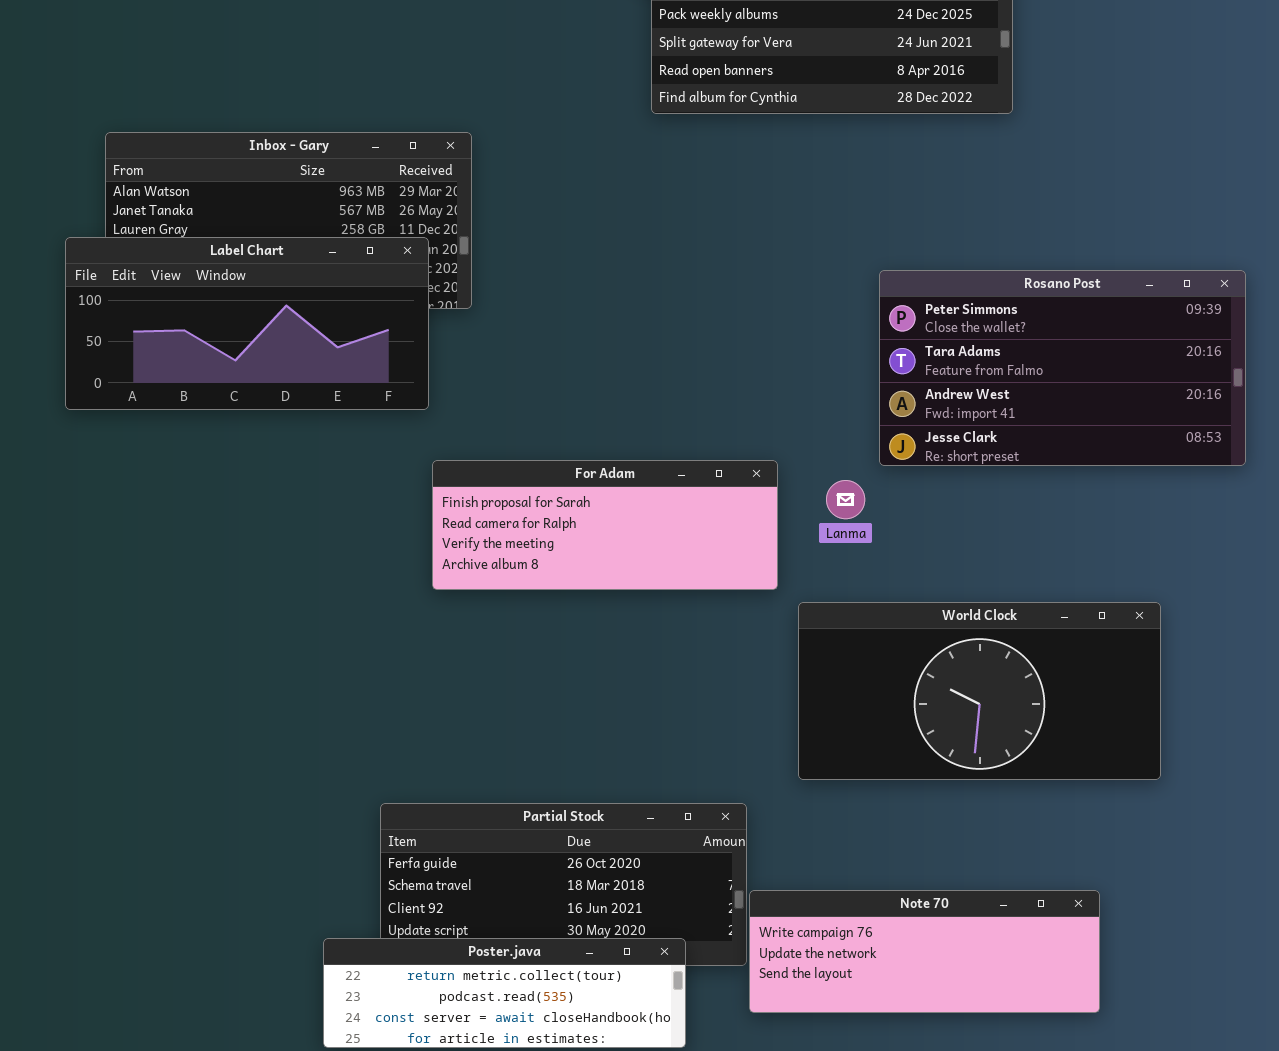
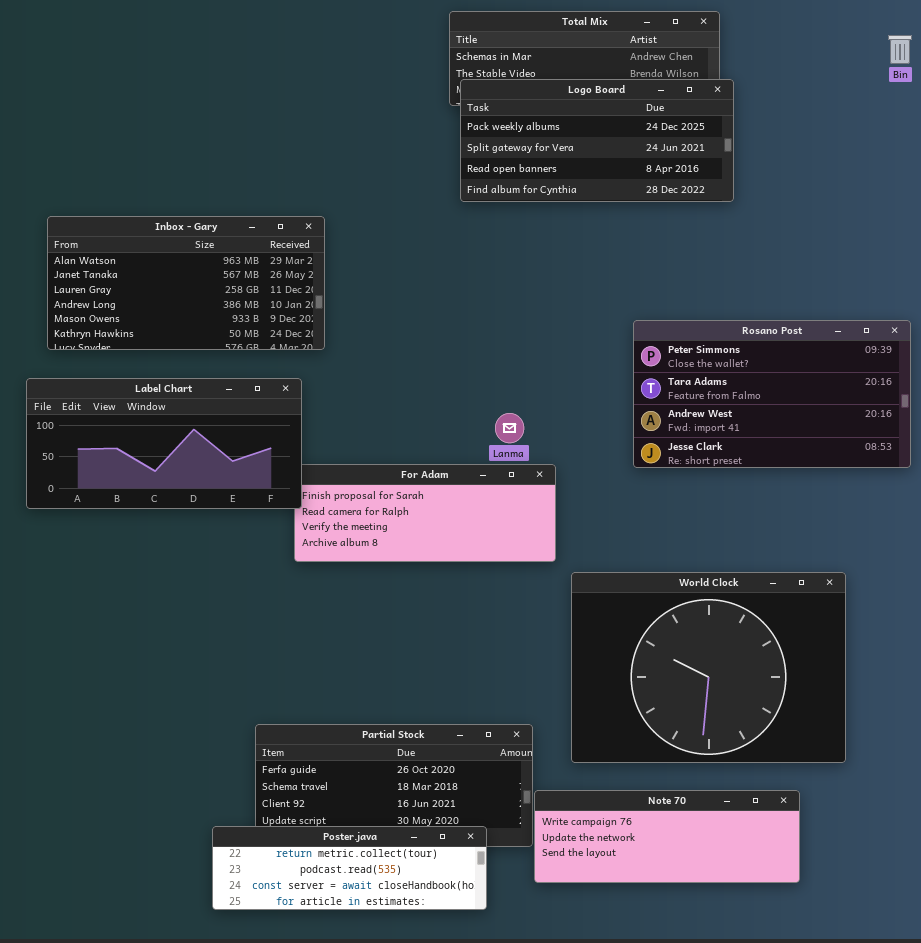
Label Chart: [65,237,429,410] -> [26,378,302,509], moved
Lanma: [826,480,865,519] -> [495,413,524,443], moved
World Clock: [798,602,1161,780] -> [571,572,846,763], resized

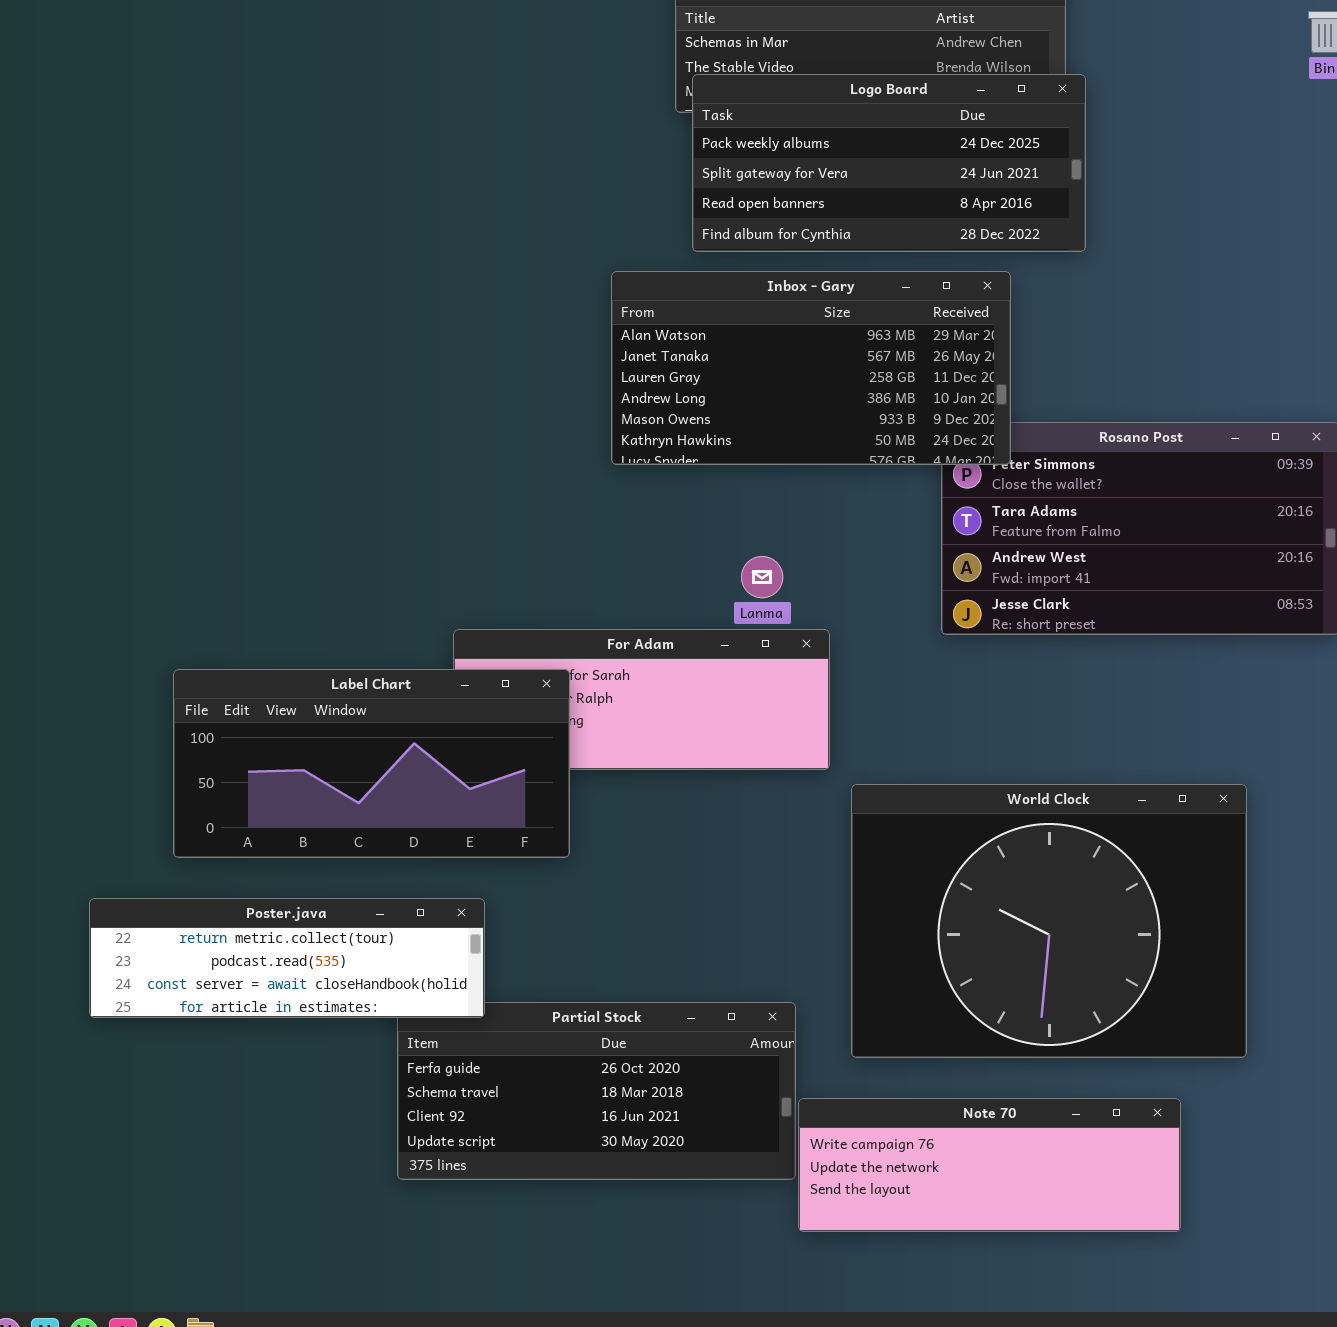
Inbox - Gary: [47,216,325,350] -> [611,271,1011,465], moved
Label Chart: [26,378,302,509] -> [173,669,570,858], moved
Poster.java: [212,826,487,910] -> [89,898,485,1018], moved

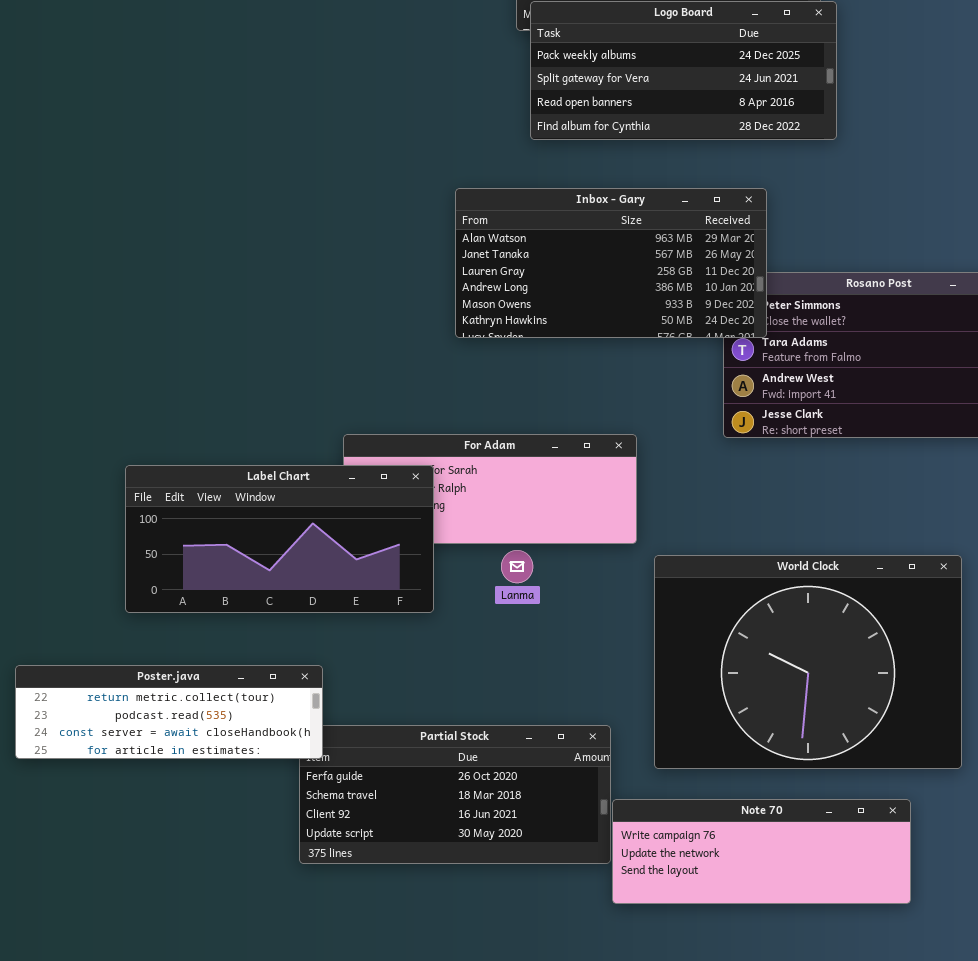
Inbox - Gary: [611,271,1011,465] -> [455,188,767,338], moved
Lanma: [741,556,783,598] -> [501,550,533,583], moved
Poster.java: [89,898,485,1018] -> [15,665,323,759], moved

